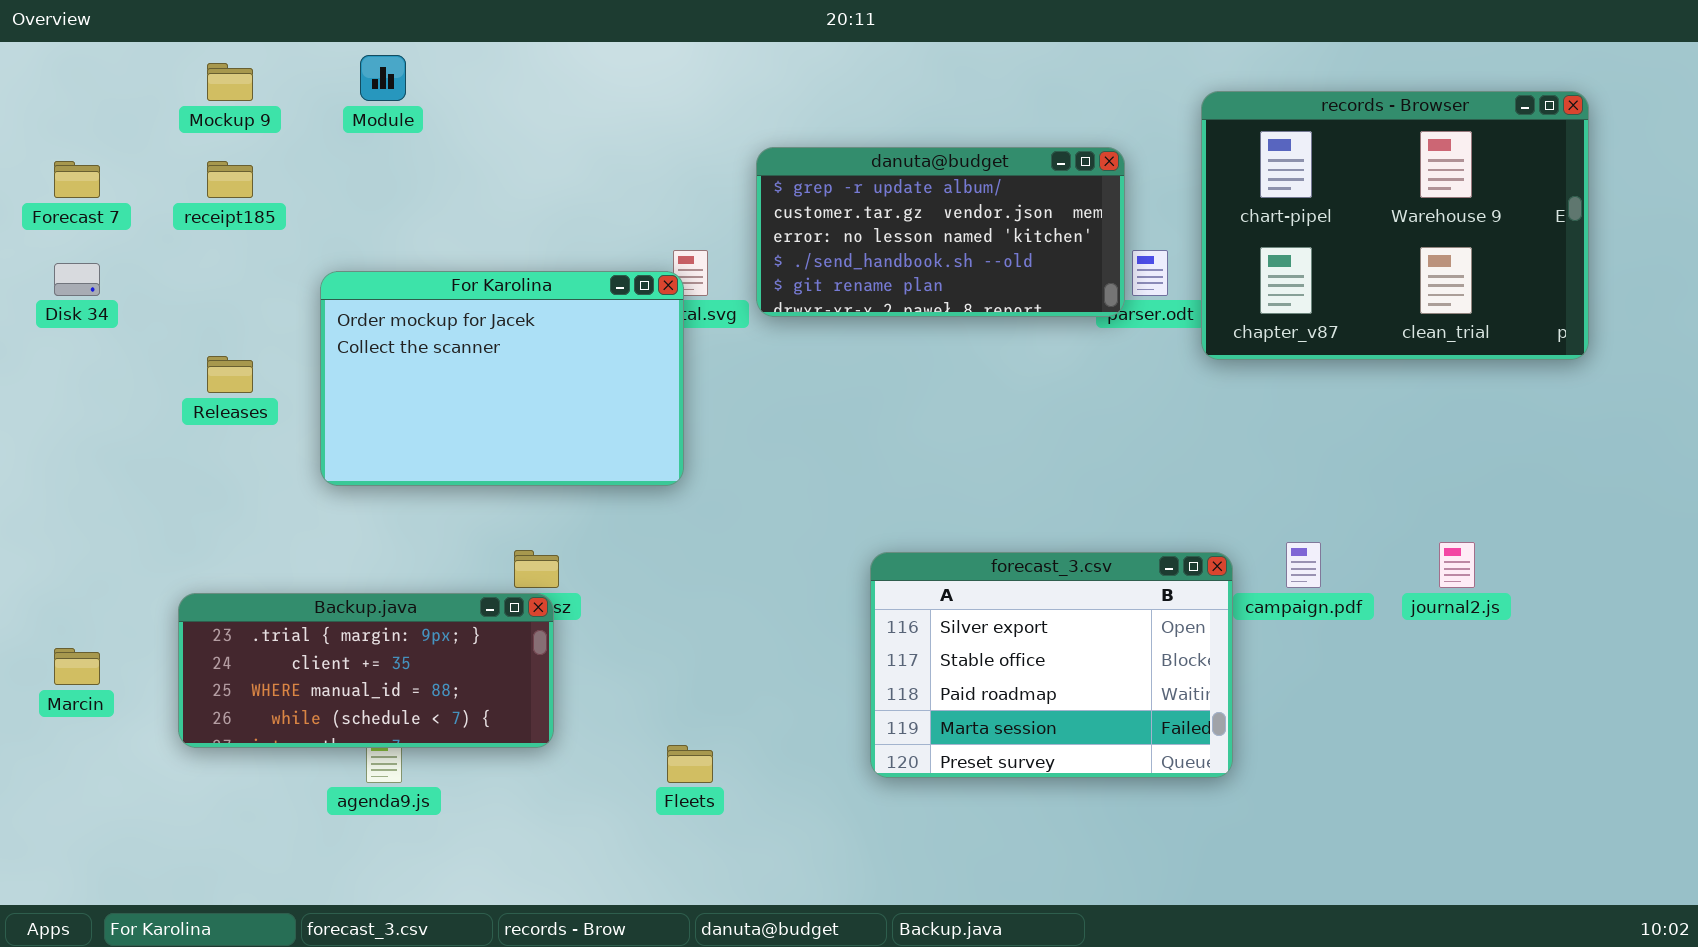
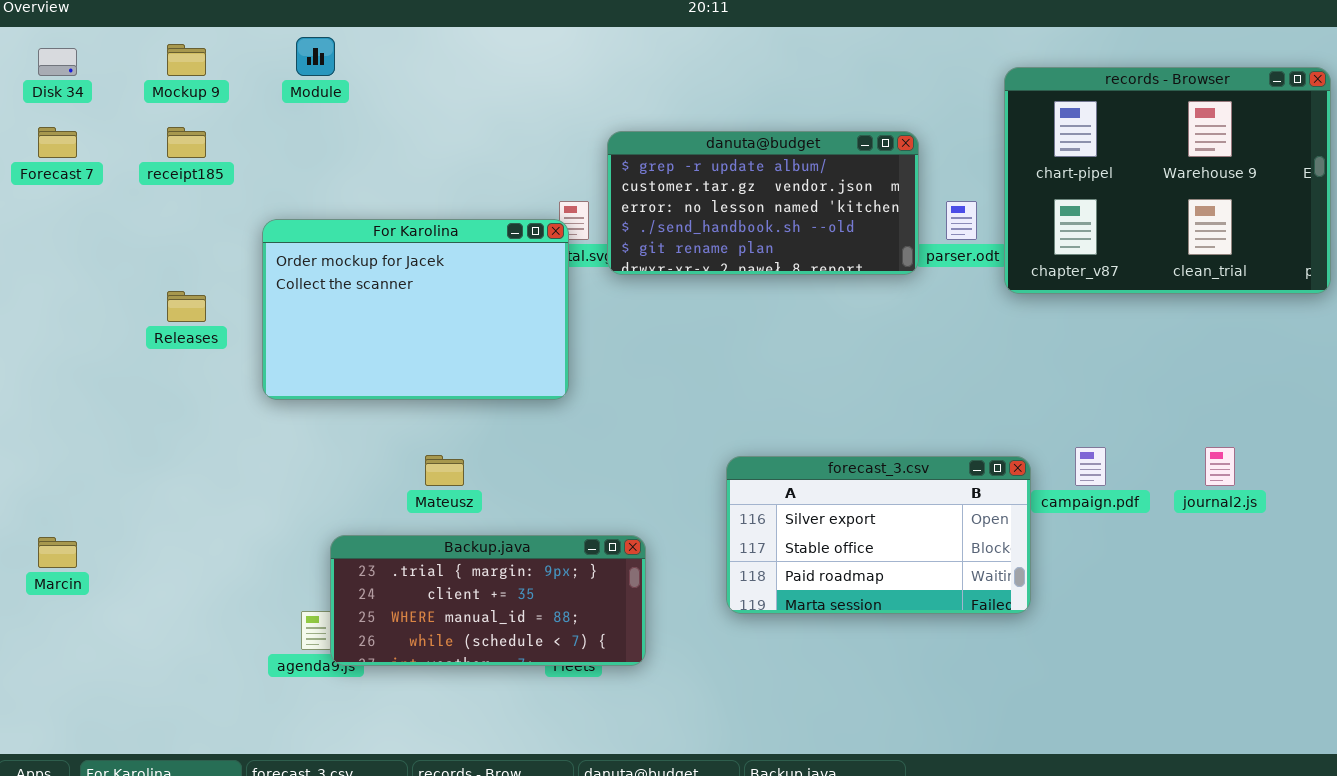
danuta@budget: [756,147,1125,317] -> [607,131,919,275], moved
Disk 34: [54,263,100,296] -> [38,48,77,76], moved
forecast_3.csv: [870,552,1233,778] -> [726,456,1031,614], resized
Backup.java: [178,593,554,748] -> [330,535,646,666], moved

